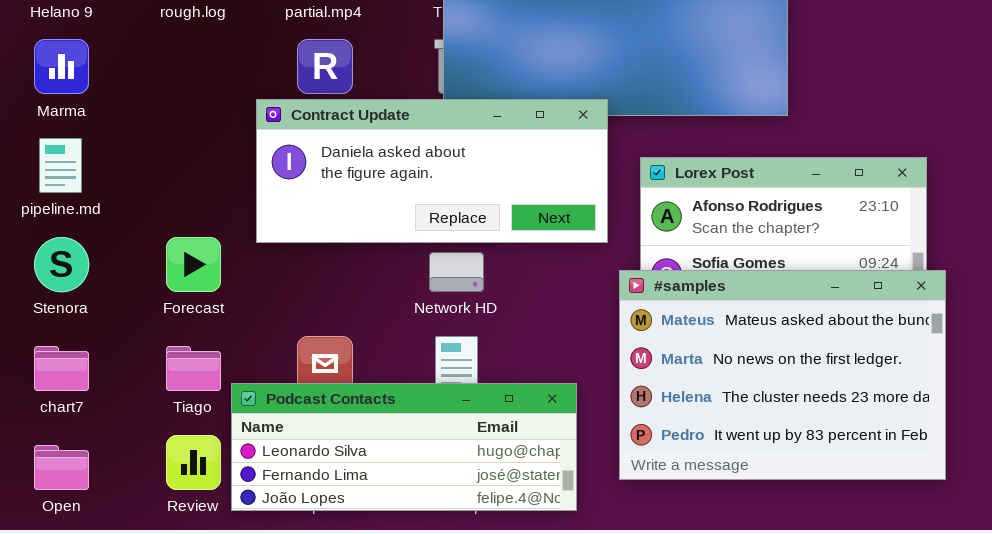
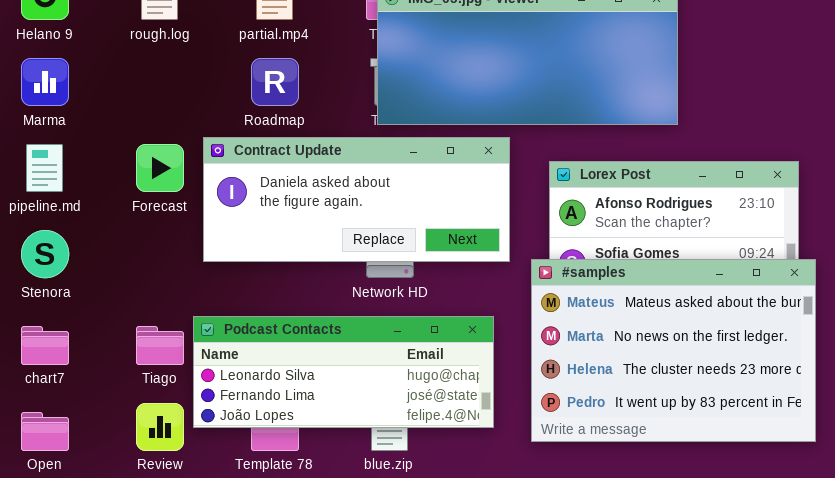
Contract Update: [256,99,608,243] -> [203,137,510,262], moved
Forecast: [166,237,221,292] -> [136,144,184,192], moved
Podcast Contacts: [231,383,577,511] -> [193,316,494,428], moved

